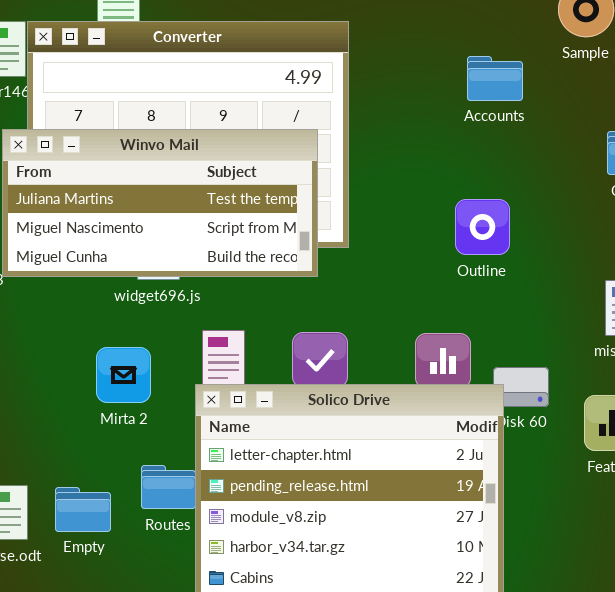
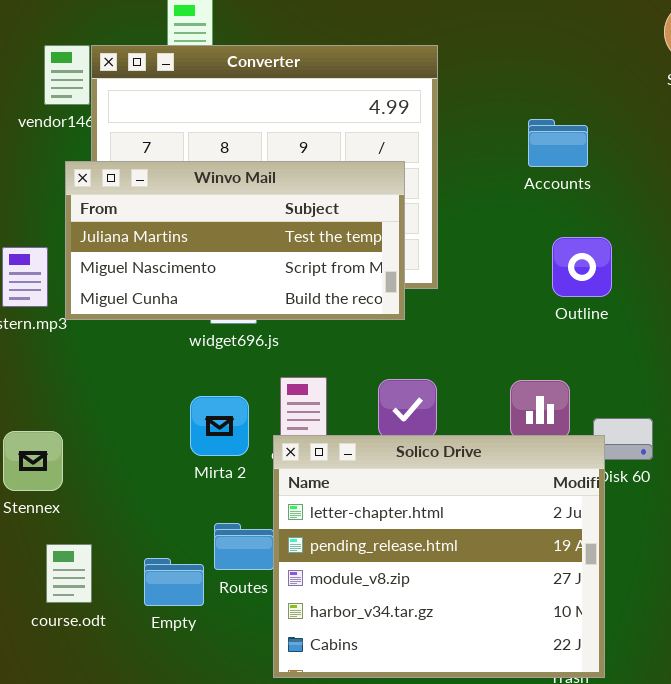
Accounts: [467,56,523,101] -> [528,119,588,167], moved
Mirta 2: [96,347,151,403] -> [190,396,249,456], moved
Empty: [55,487,111,532] -> [144,558,204,606], moved

